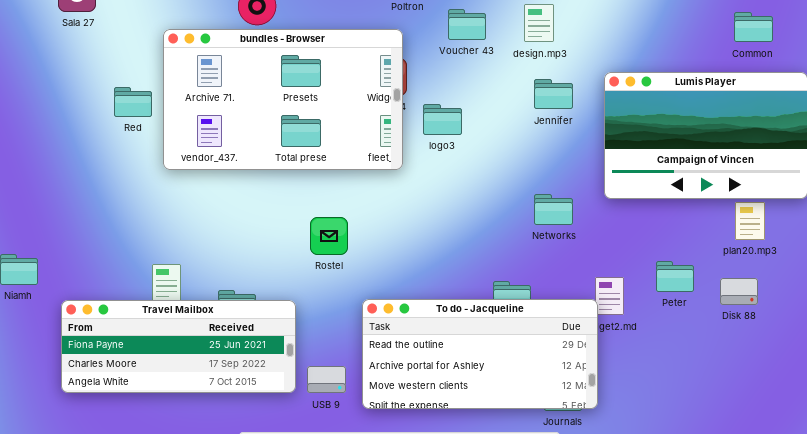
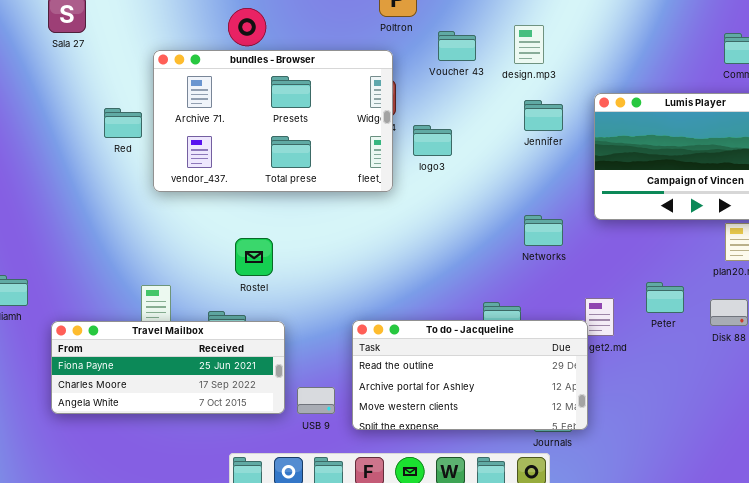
Rostel: [310,217,348,255] -> [235,238,273,276], moved

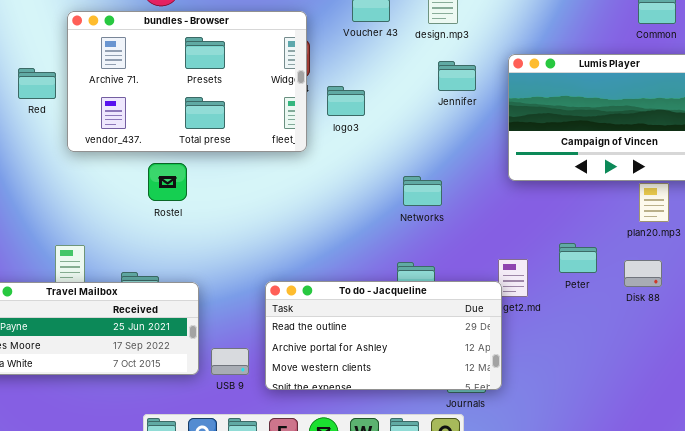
Networks: [524,215,563,246] -> [403,176,442,206], moved
Rostel: [235,238,273,276] -> [148,163,187,201], moved

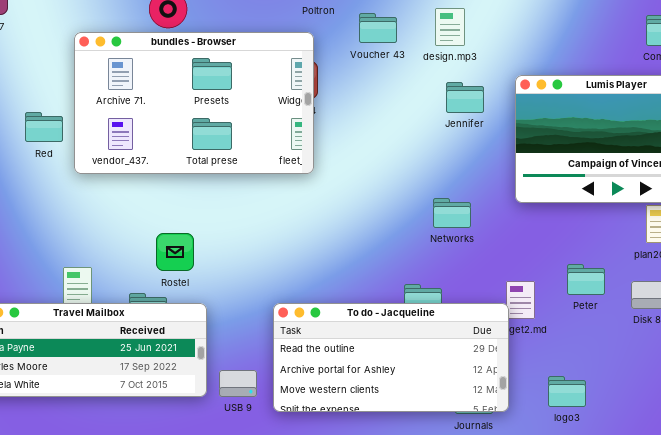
Red: [18,68,56,99] -> [25,112,63,142], moved
logo3: [327,86,365,116] -> [548,376,586,407], moved
Rostel: [148,163,187,201] -> [156,233,194,271], moved
Networks: [403,176,442,206] -> [433,198,471,228], moved

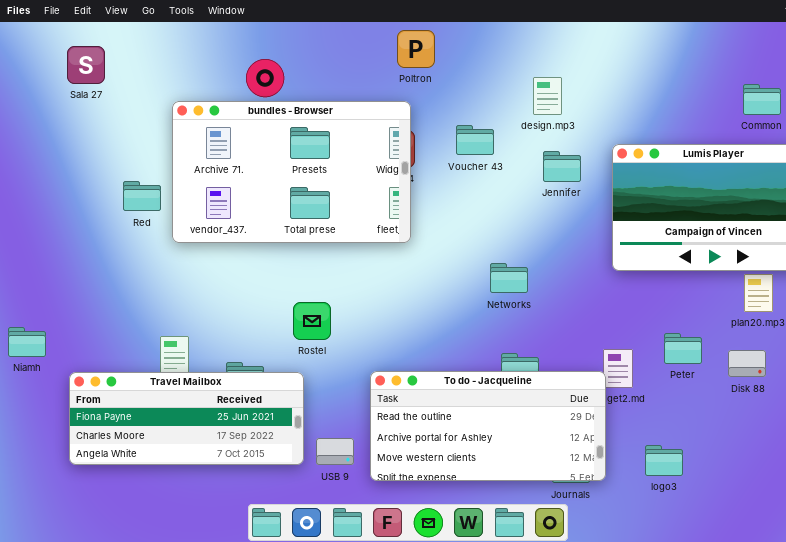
Voucher 43: [359,13,397,43] -> [456,125,494,155], moved
Networks: [433,198,471,228] -> [490,263,528,293], moved
Rostel: [156,233,194,271] -> [293,302,331,340], moved

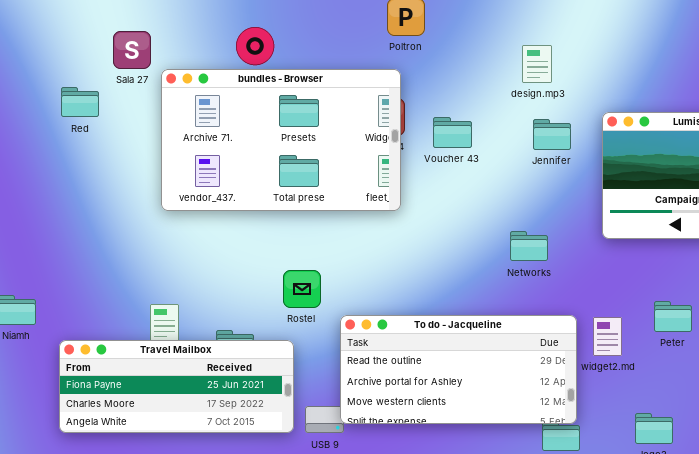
Sala 27: [67,46,105,84] -> [113,31,151,69], moved
Voucher 43: [456,125,494,155] -> [433,117,472,148], moved
Red: [123,181,161,211] -> [61,87,99,117], moved
Networks: [490,263,528,293] -> [510,231,548,261], moved
To do - Jacqueline: [370,371,606,481] -> [340,315,577,424], moved

